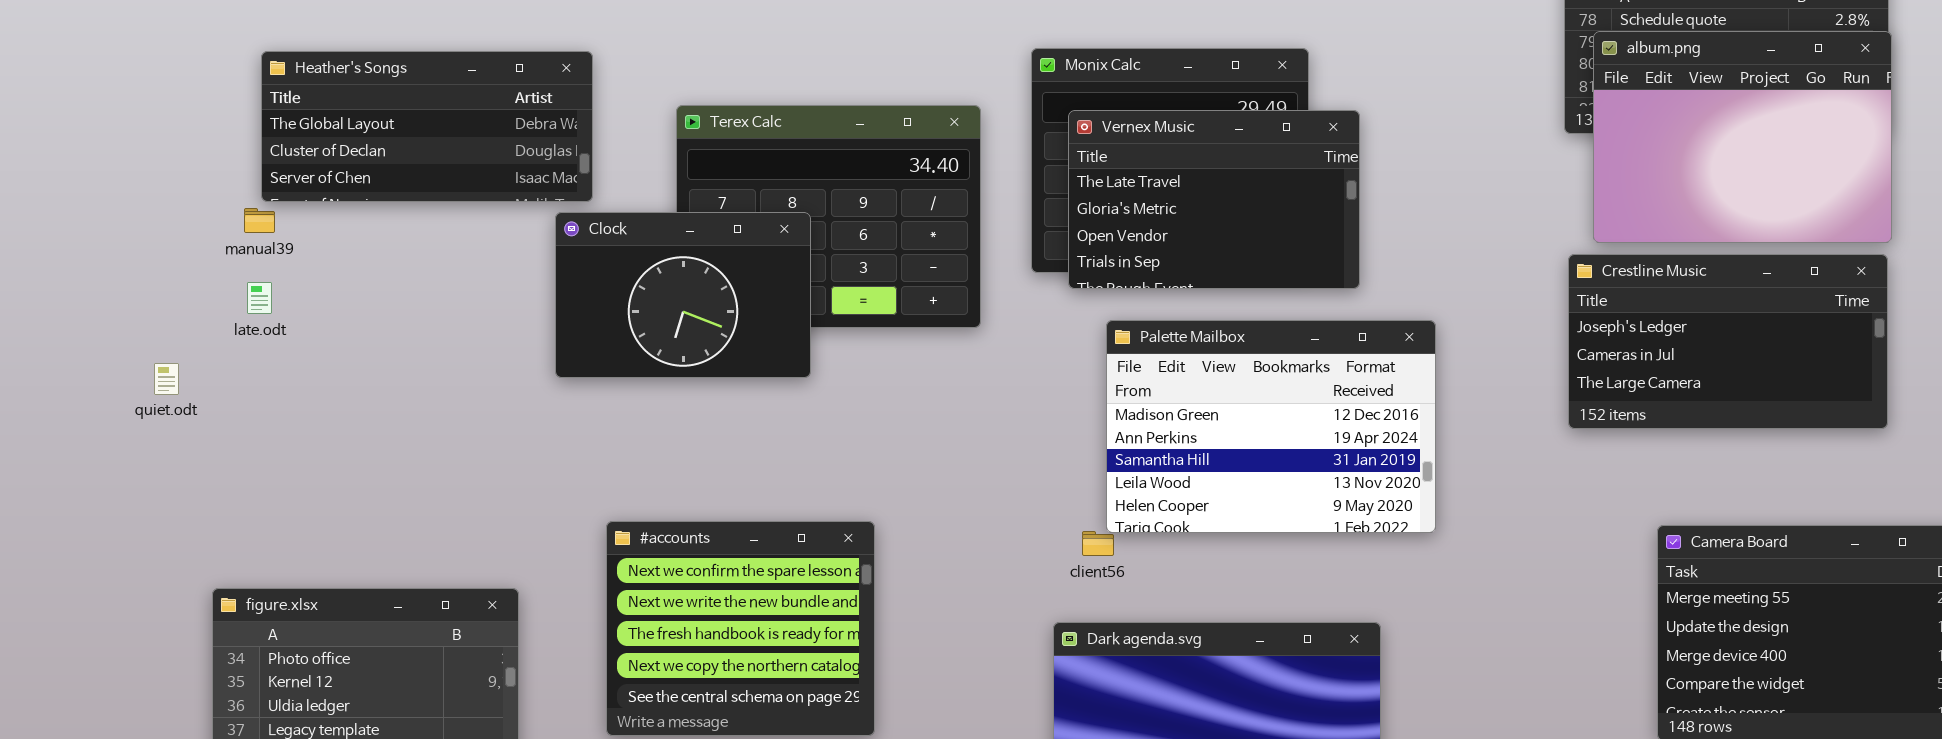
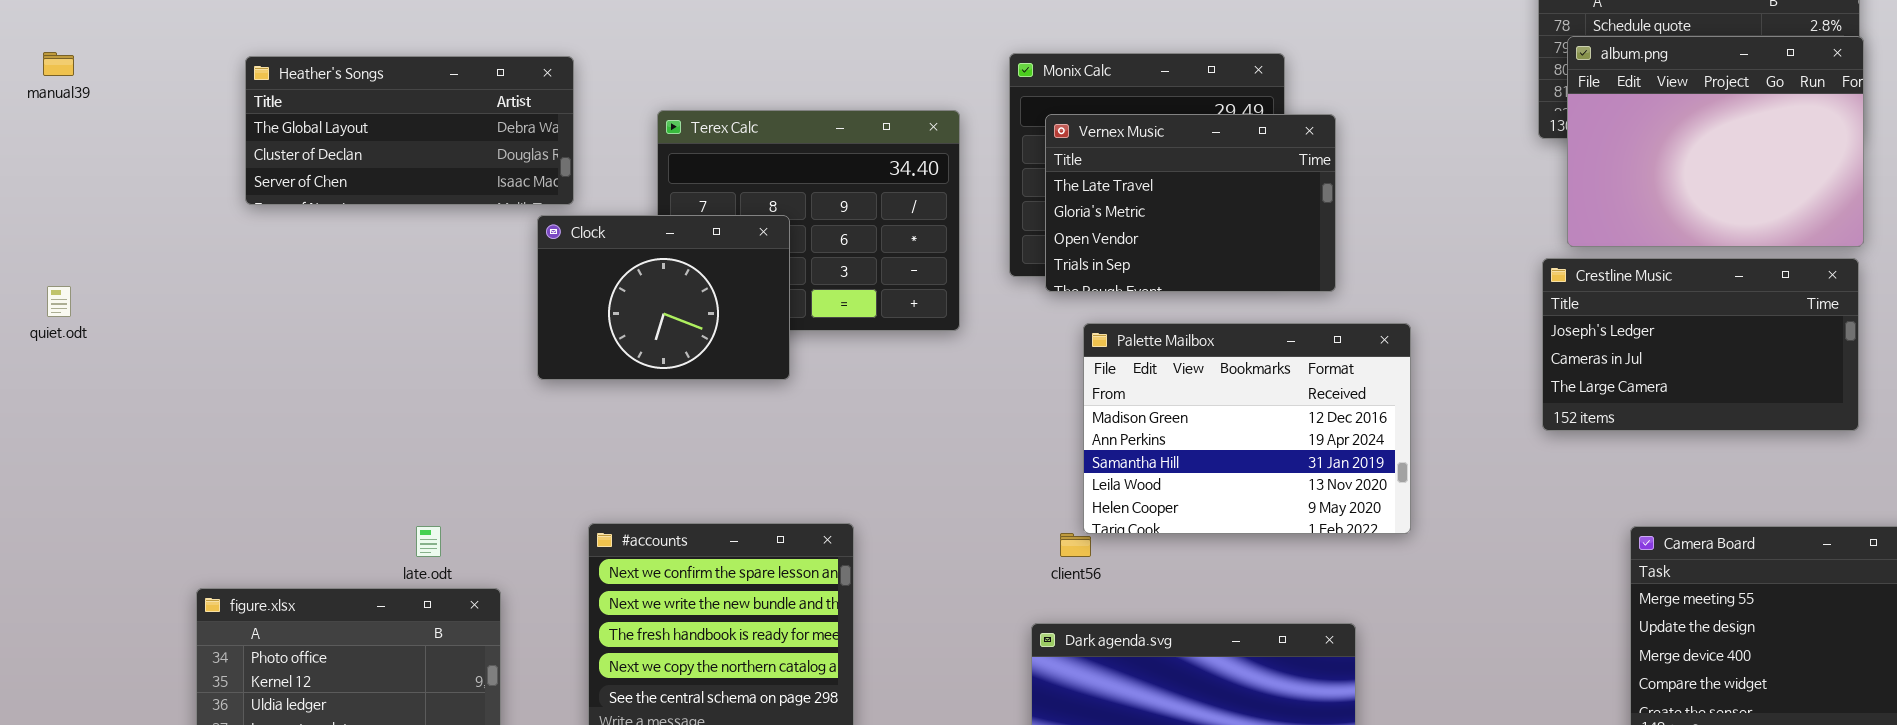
manual39: [244,208,275,233] -> [43,52,74,76], moved
late.odt: [247,282,272,314] -> [416,526,441,557], moved
quiet.odt: [154,363,179,395] -> [47,286,71,317], moved

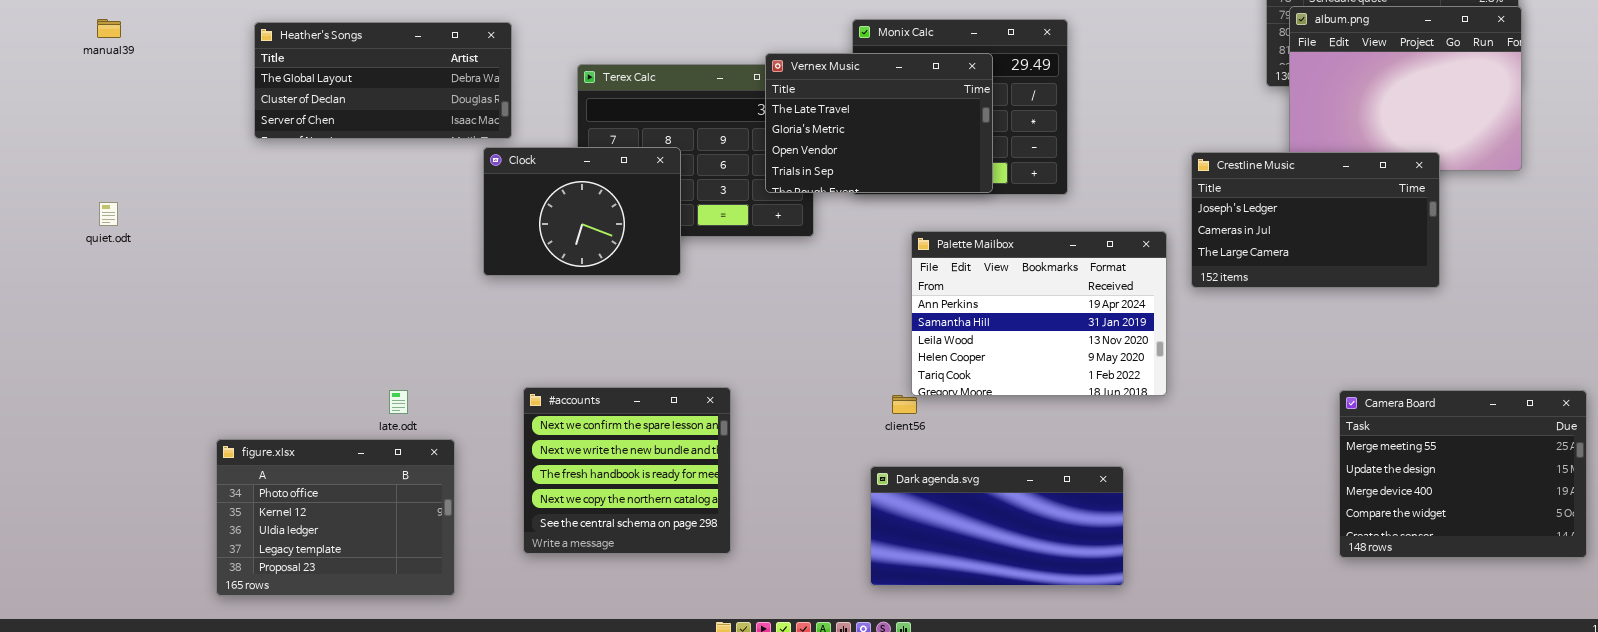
Vernex Music: [1045,114,1336,292] -> [765,53,993,193], moved
Crestline Music: [1542,258,1859,431] -> [1191,152,1440,288], moved
Palette Mailbox: [1083,323,1411,534] -> [911,231,1167,396], scrolled down 1 row

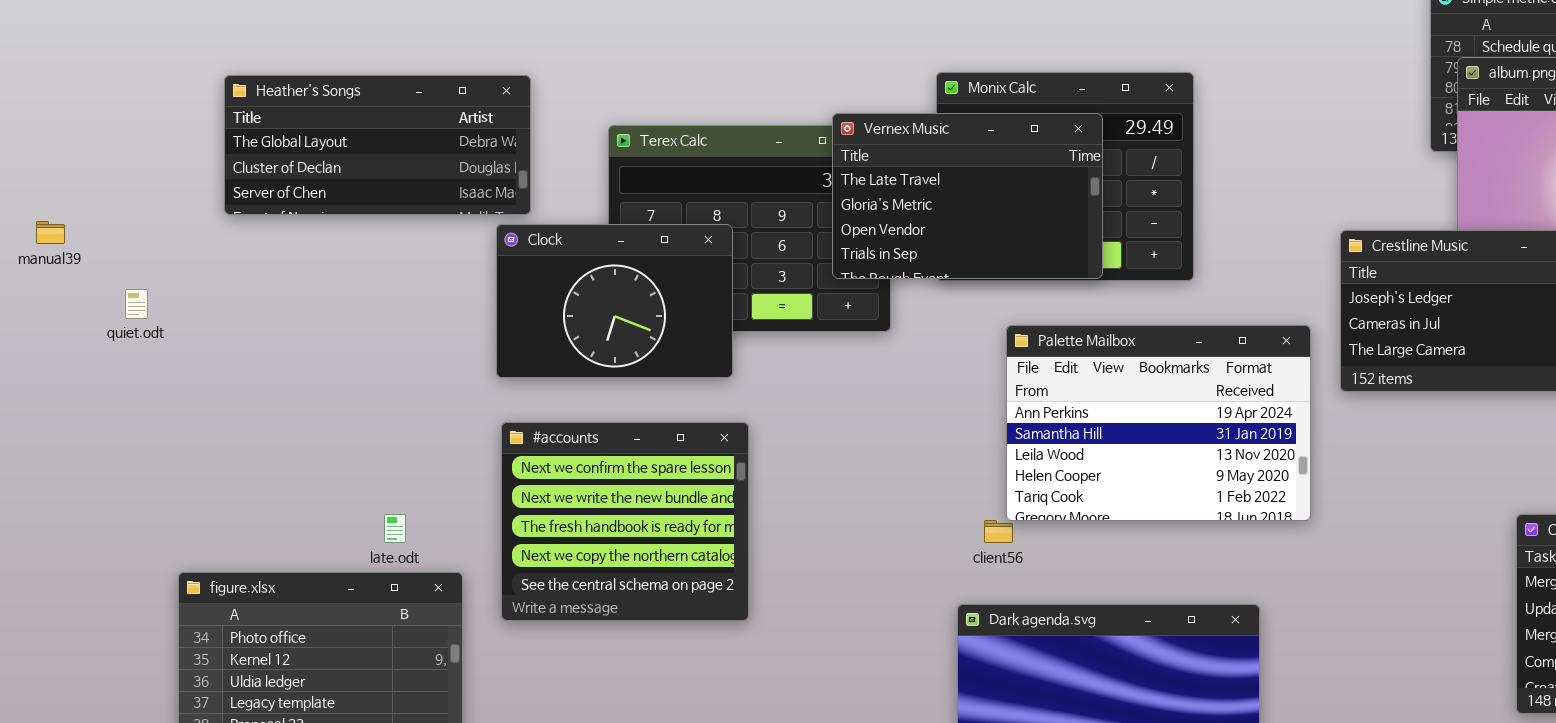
manual39: [97,19,121,38] -> [36,221,65,244], moved
quiet.odt: [99,202,118,226] -> [125,289,148,319], moved
#accounts: [523,387,731,554] -> [501,422,749,621], moved

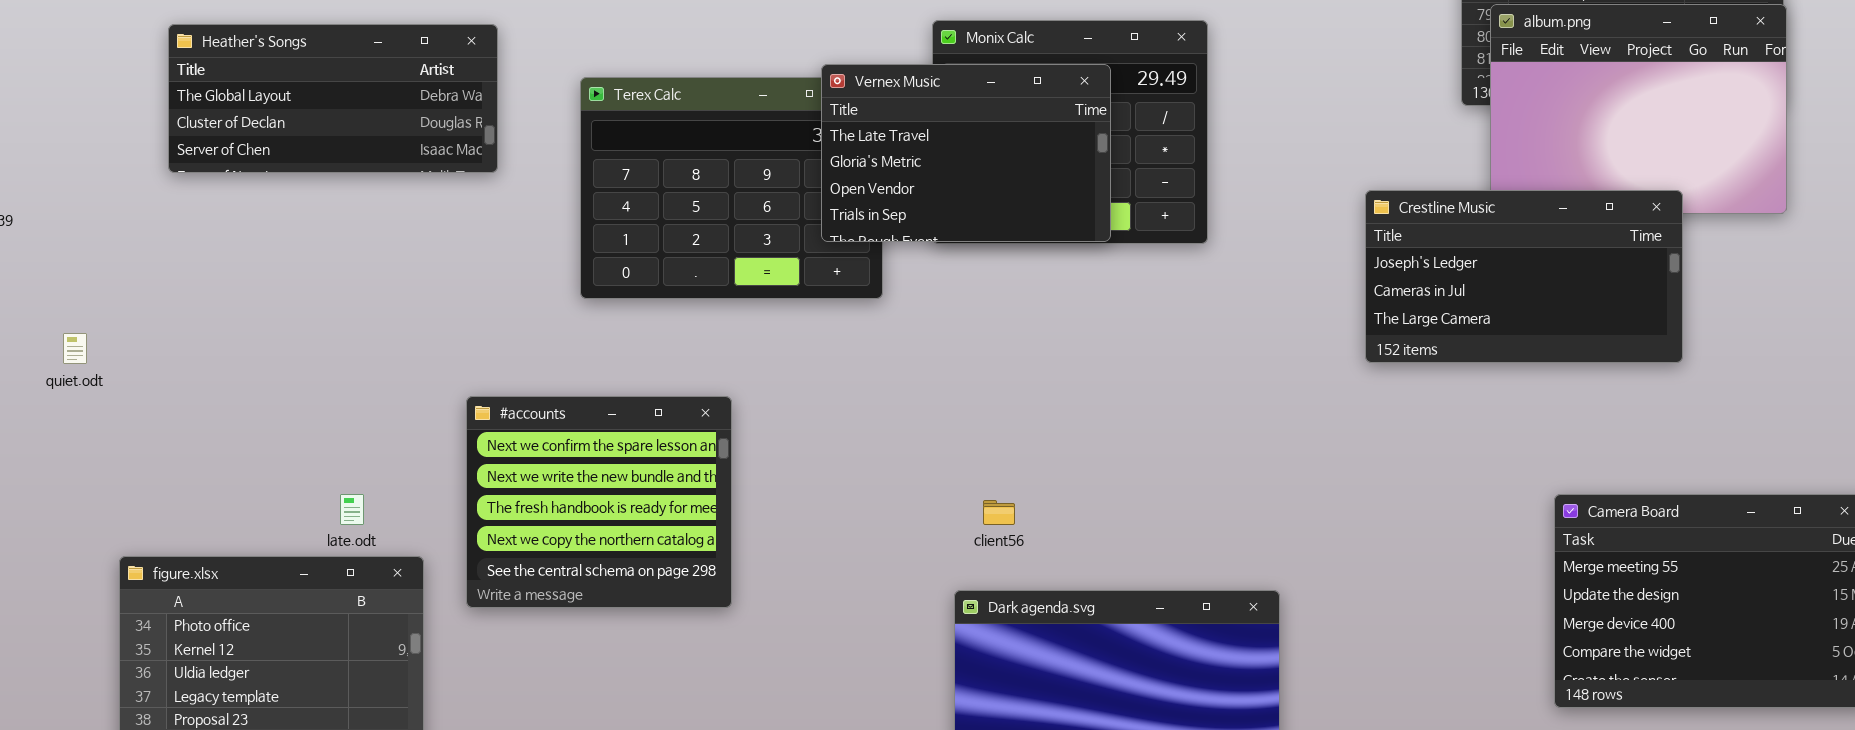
Clock: [496,224,733,378] -> none, closed
quiet.odt: [125,289,148,319] -> [63,333,87,364], moved
Palette Mailbox: [1006,325,1311,521] -> none, closed

